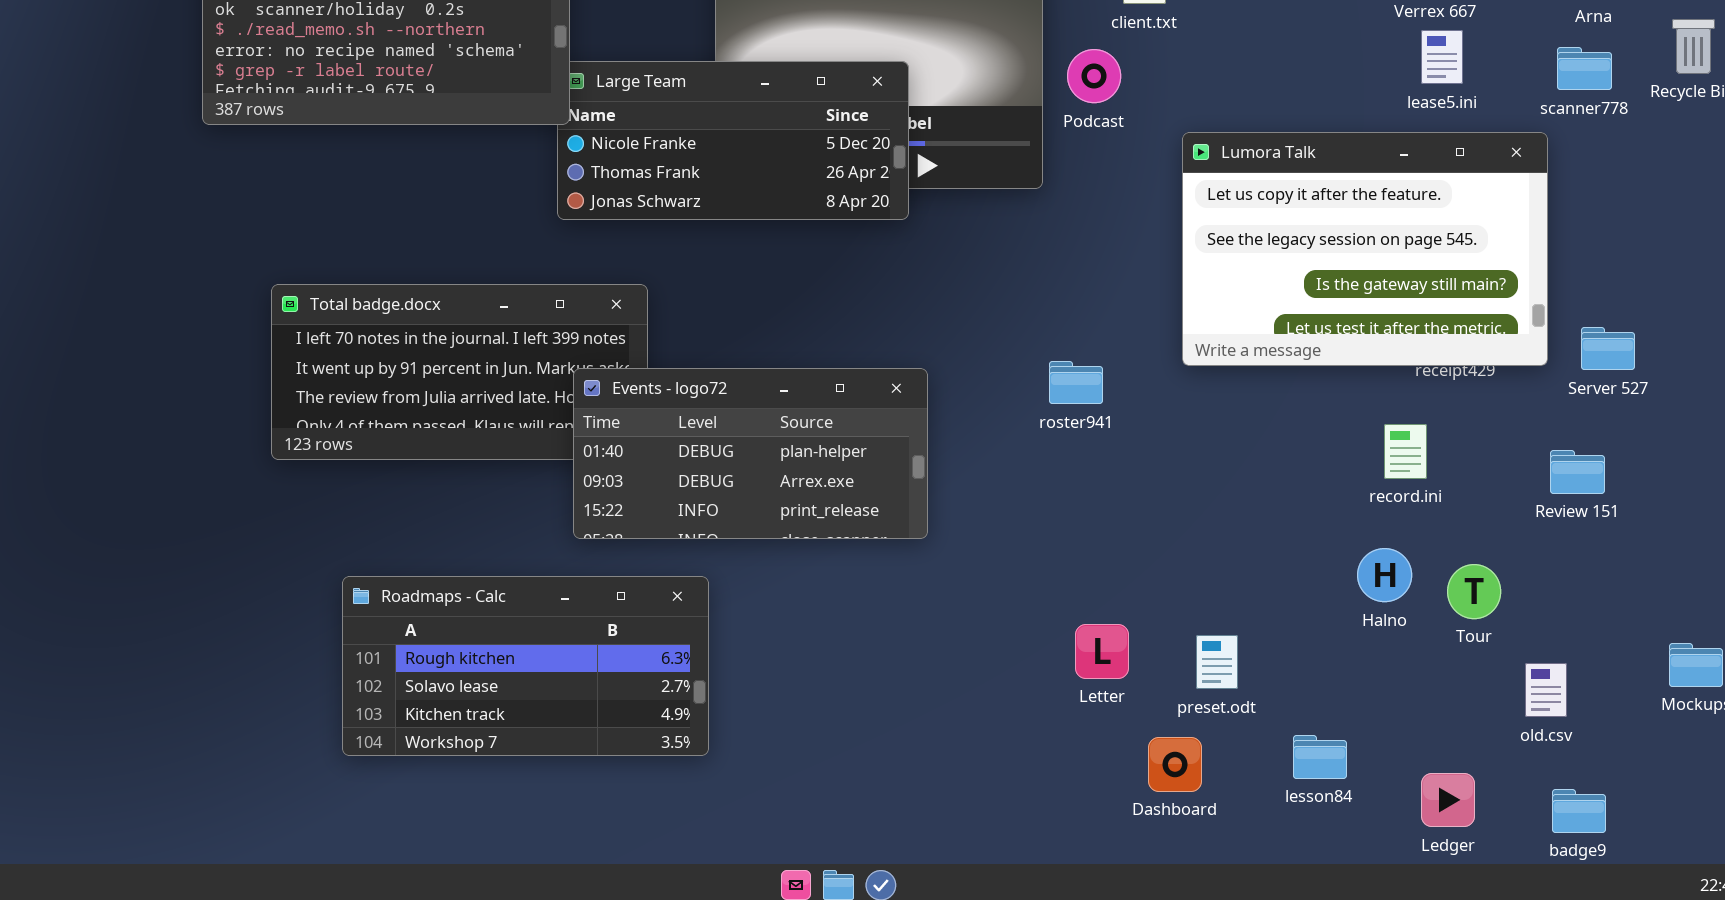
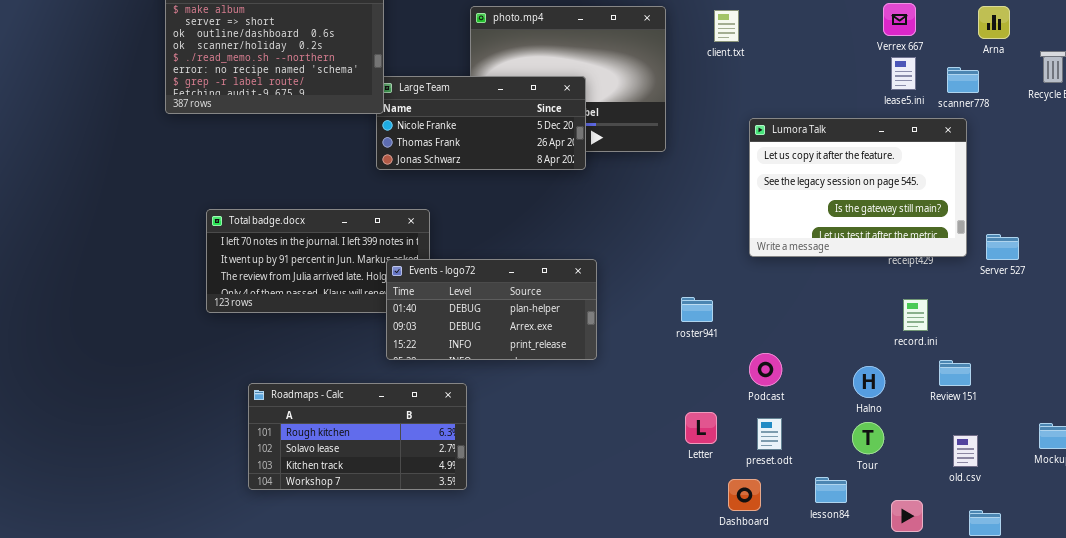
scanner778: [1557,47,1612,90] -> [947,67,979,93], moved
Podcast: [1067,49,1121,103] -> [749,353,782,386], moved
roster941: [1049,361,1103,404] -> [681,297,713,322], moved
record.ini: [1384,424,1427,479] -> [903,299,928,331], moved
Review 151: [1550,450,1605,494] -> [939,360,971,386], moved
Tour: [1447,564,1501,619] -> [852,422,884,454], moved

